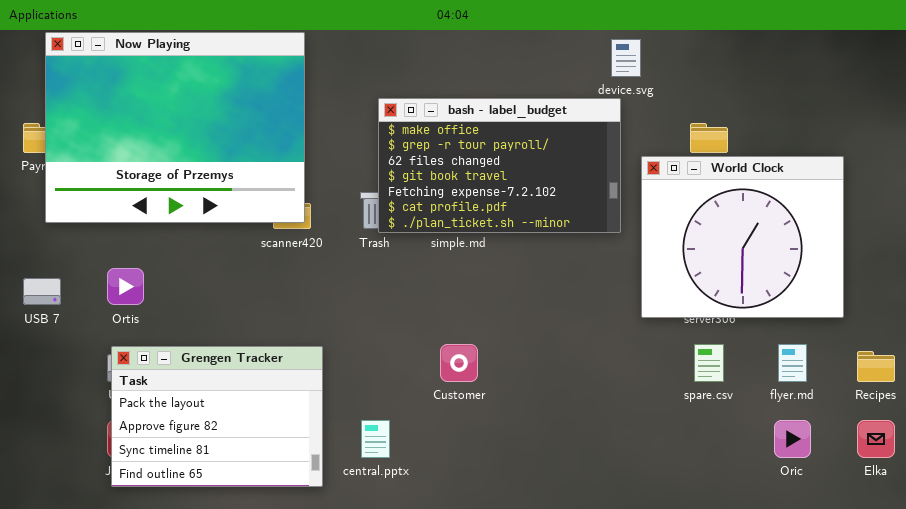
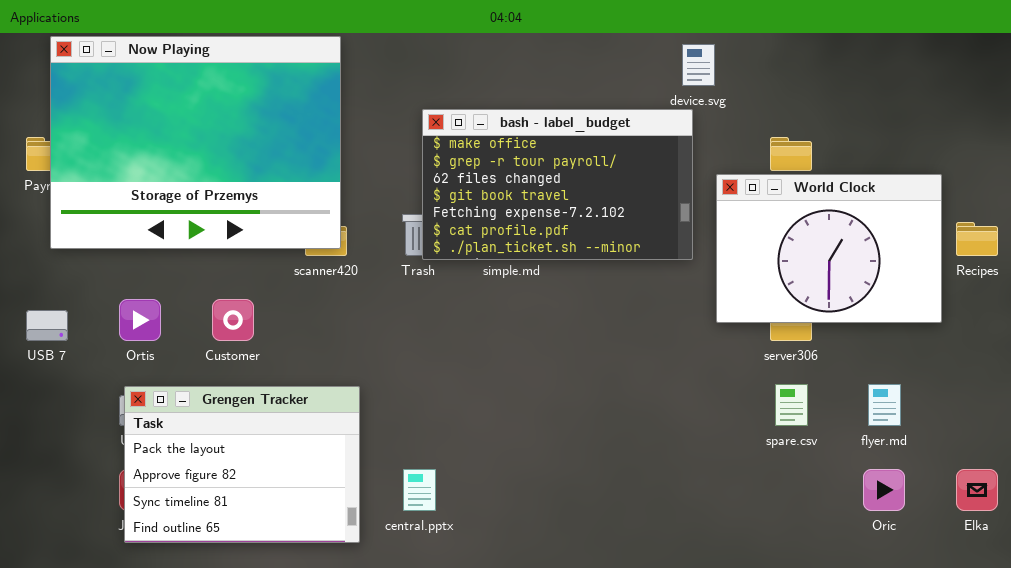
World Clock: [641,156,844,318] -> [716,174,942,323], resized
Customer: [440,344,478,382] -> [212,299,254,341], moved
Recipes: [857,351,895,382] -> [956,222,998,256], moved

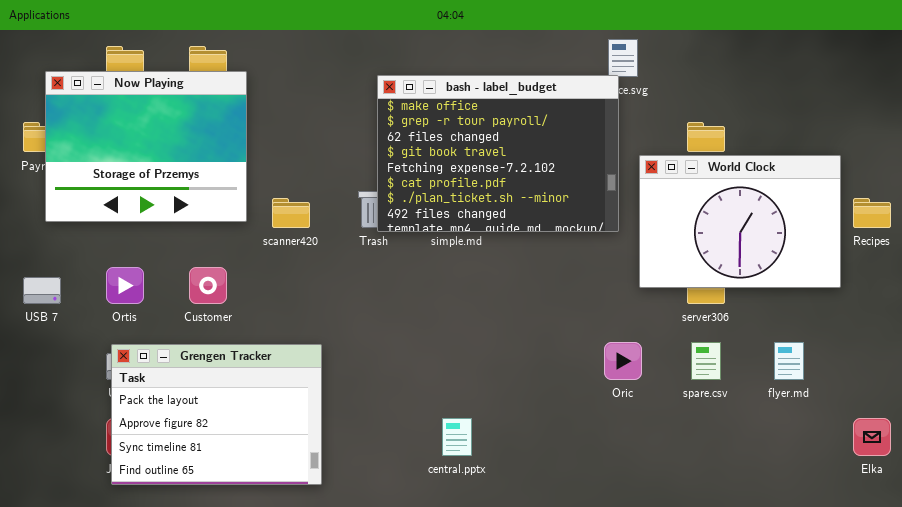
Now Playing: [50,36,341,249] -> [45,71,247,222], resized
bash - label_budget: [422,109,693,260] -> [377,75,619,232], resized
central.pptx: [403,469,436,511] -> [442,418,472,456], moved
Oric: [863,469,905,511] -> [604,342,642,380], moved

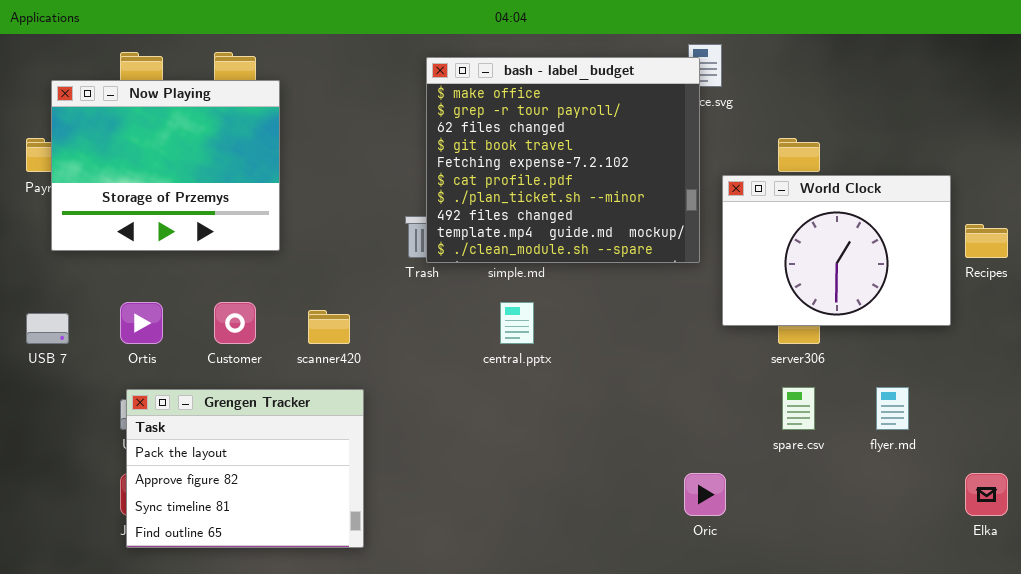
bash - label_budget: [377,75,619,232] -> [426,57,700,263], resized
scanner420: [272,198,310,228] -> [308,310,350,344], moved
Oric: [604,342,642,380] -> [684,473,726,516], moved
central.pptx: [442,418,472,456] -> [500,302,534,344], moved

